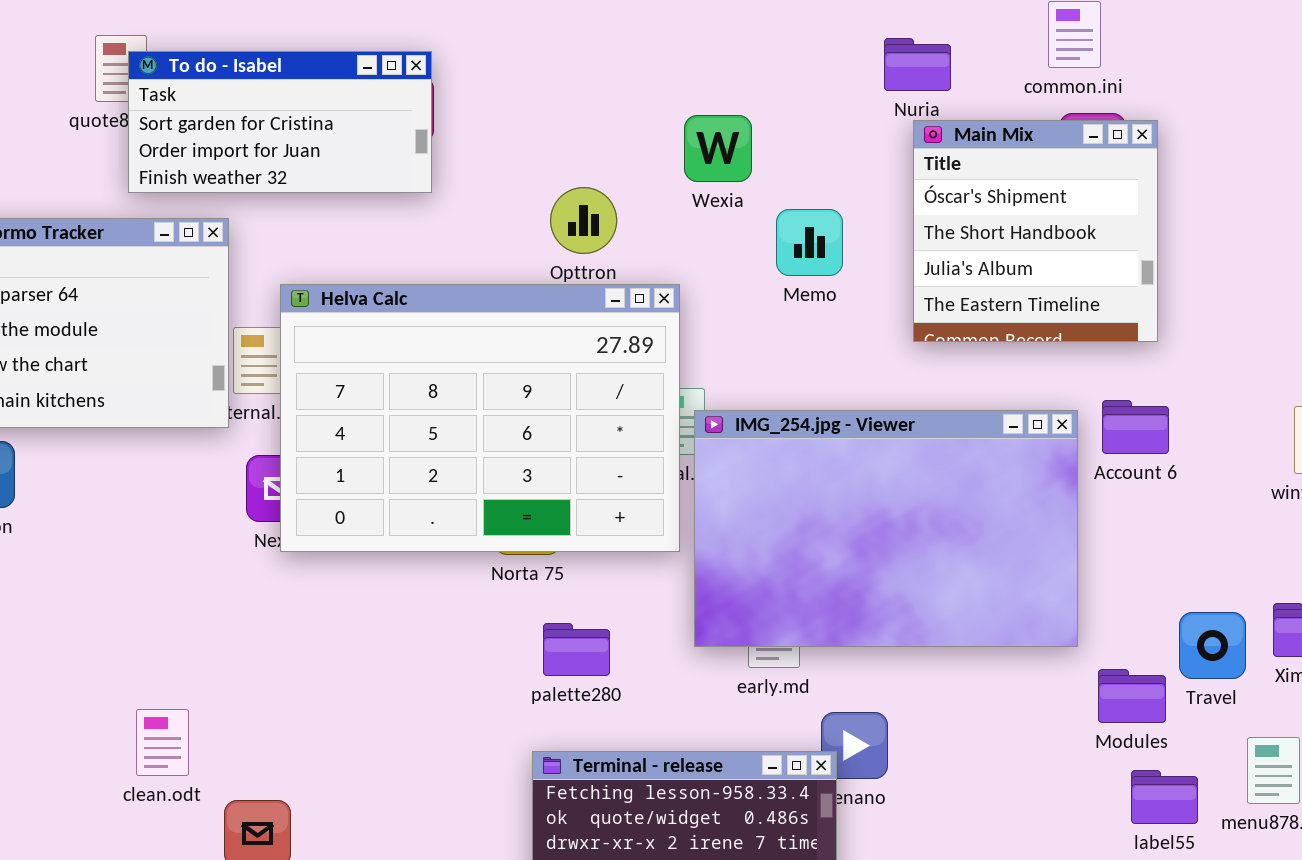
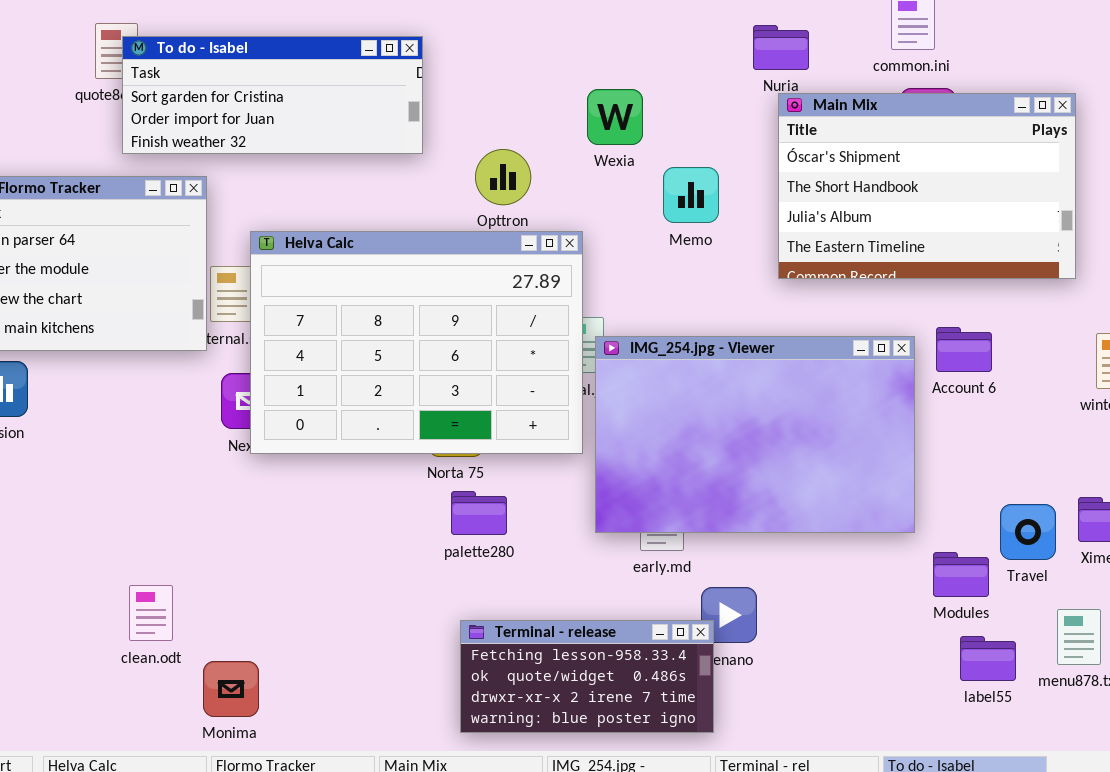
To do - Isabel: [128,51,432,193] -> [122,36,423,154], resized
Main Mix: [913,120,1158,342] -> [778,93,1076,279], resized
palette280: [543,623,610,676] -> [451,491,507,535], moved

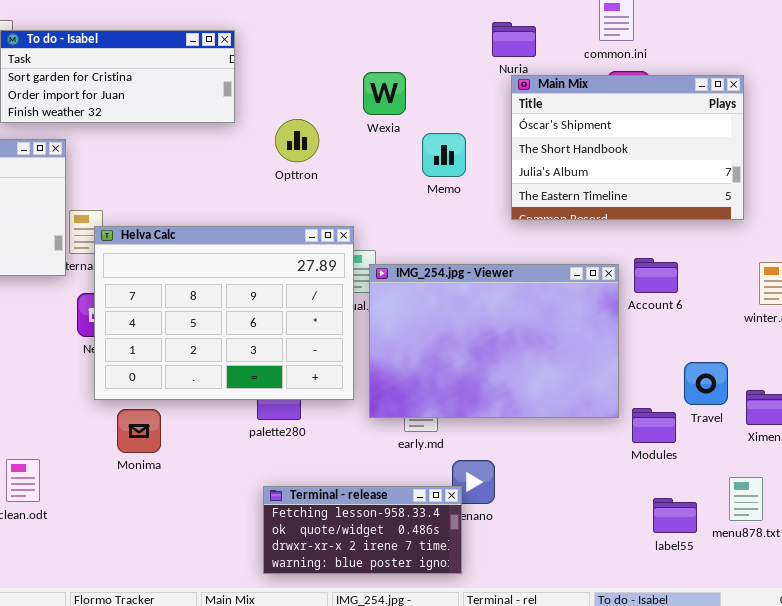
Helva Calc: [250,231,583,454] -> [94,226,354,400], moved
Travel: [1000,504,1056,560] -> [684,362,728,405], moved
Modules: [933,552,989,597] -> [632,408,676,443], moved
Monima: [203,661,259,717] -> [117,409,161,453], moved

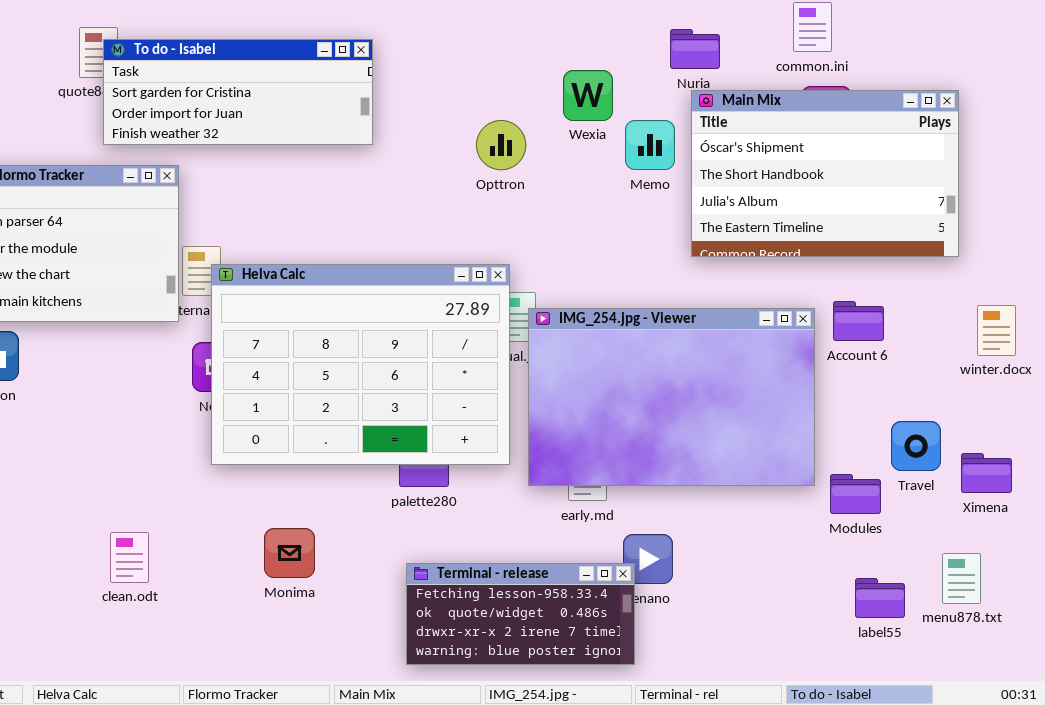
Wexia: [363,72,406,115] -> [563,70,613,121], moved
Opttron: [275,119,319,162] -> [476,120,526,170], moved
Memo: [422,133,466,177] -> [625,120,675,170], moved
Monima: [117,409,161,453] -> [264,528,315,578], moved

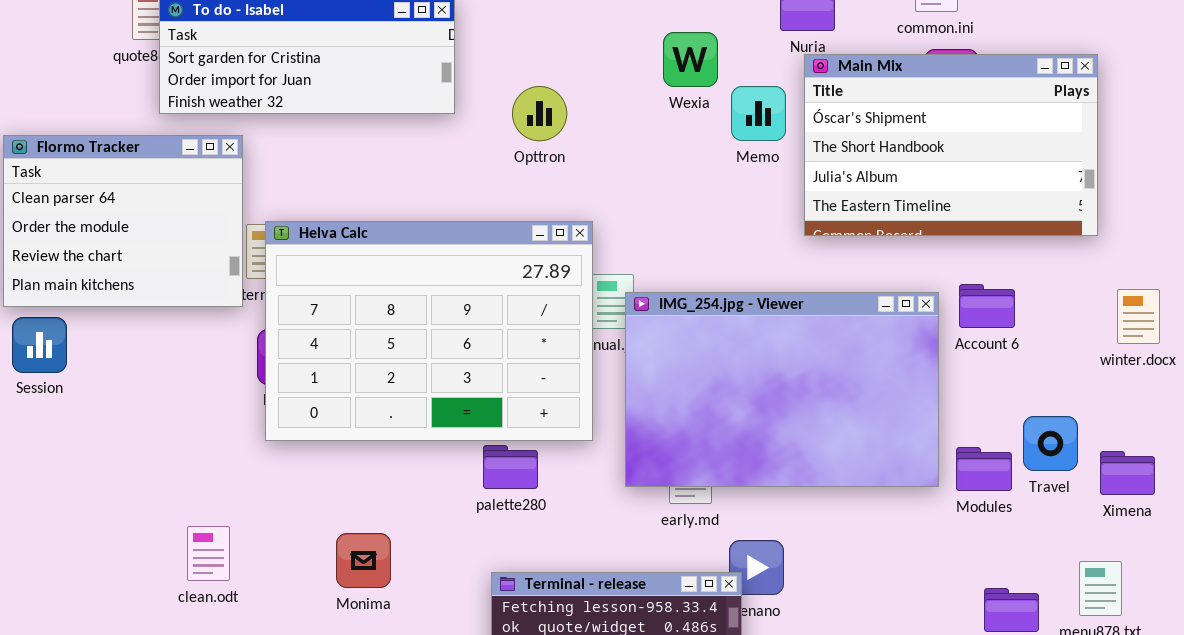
Opttron: [476,120,526,170] -> [512,86,567,141], moved
Helva Calc: [211,264,510,465] -> [265,221,593,441], moved
Modules: [830,474,881,514] -> [956,447,1012,491], moved
clean.odt: [110,532,149,583] -> [187,526,230,581], moved

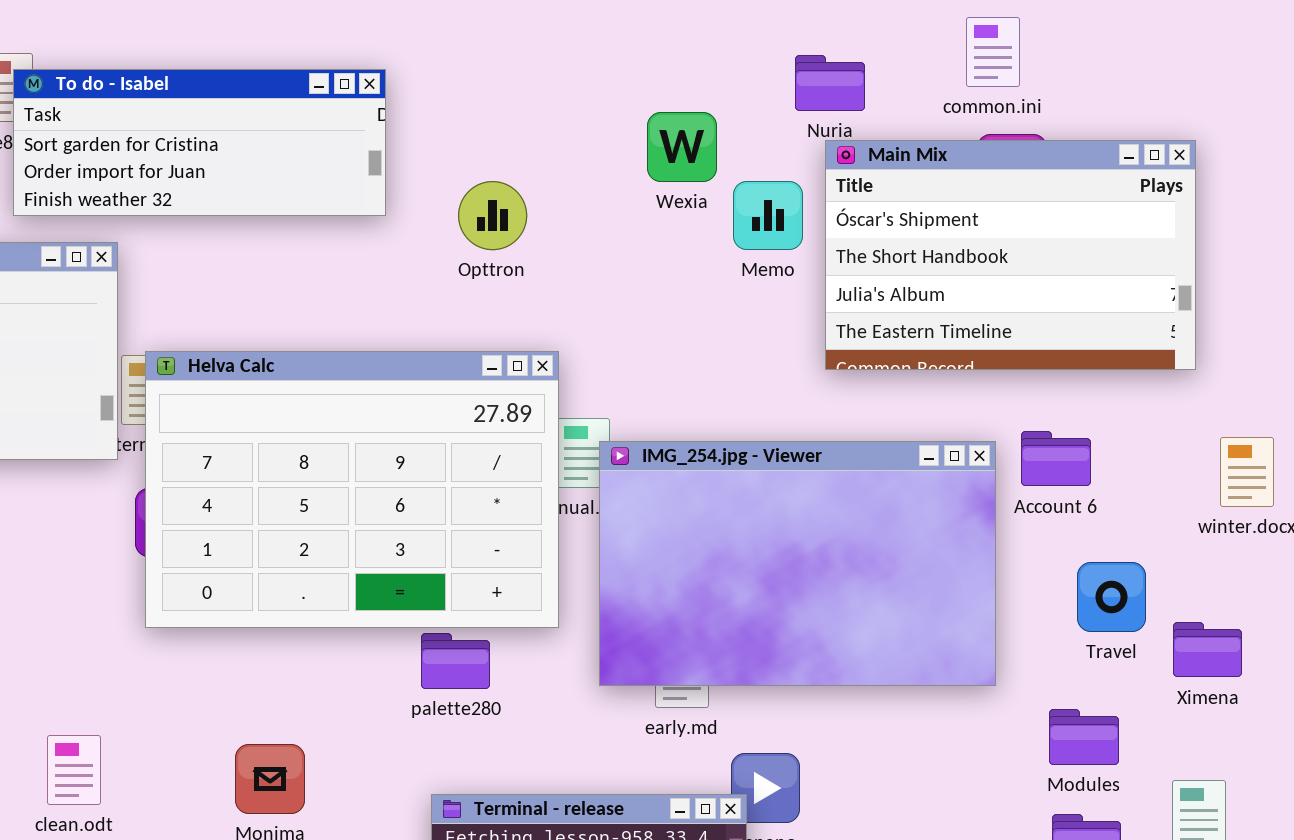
Travel: [1023,416,1078,471] -> [1077,562,1146,632], moved
Modules: [956,447,1012,491] -> [1049,709,1119,765], moved
Ximena: [1100,451,1155,495] -> [1173,622,1242,677], moved

